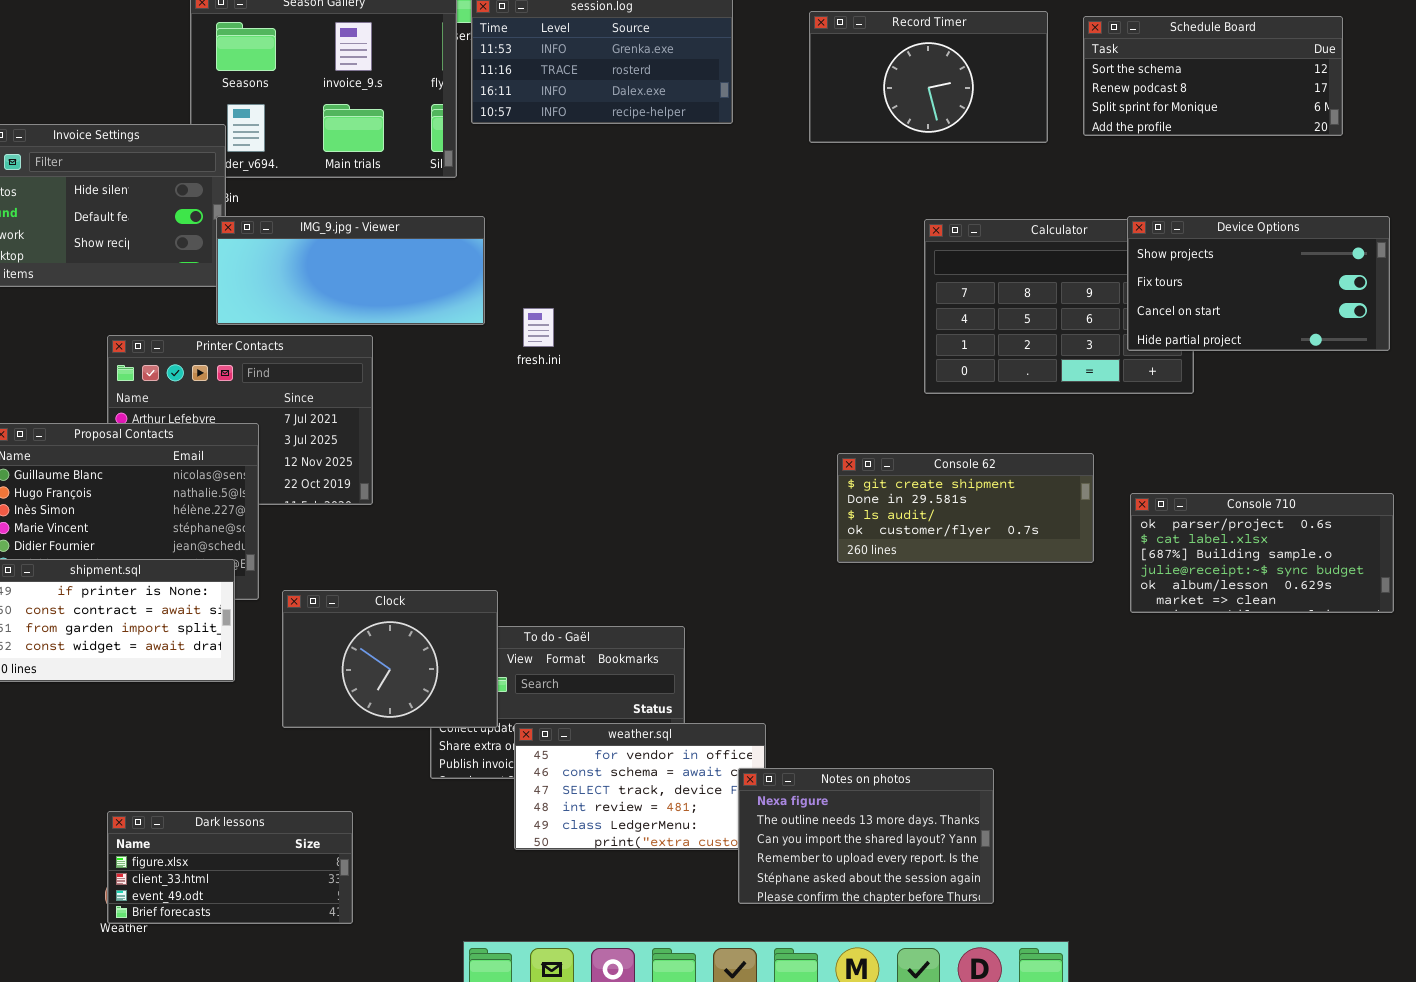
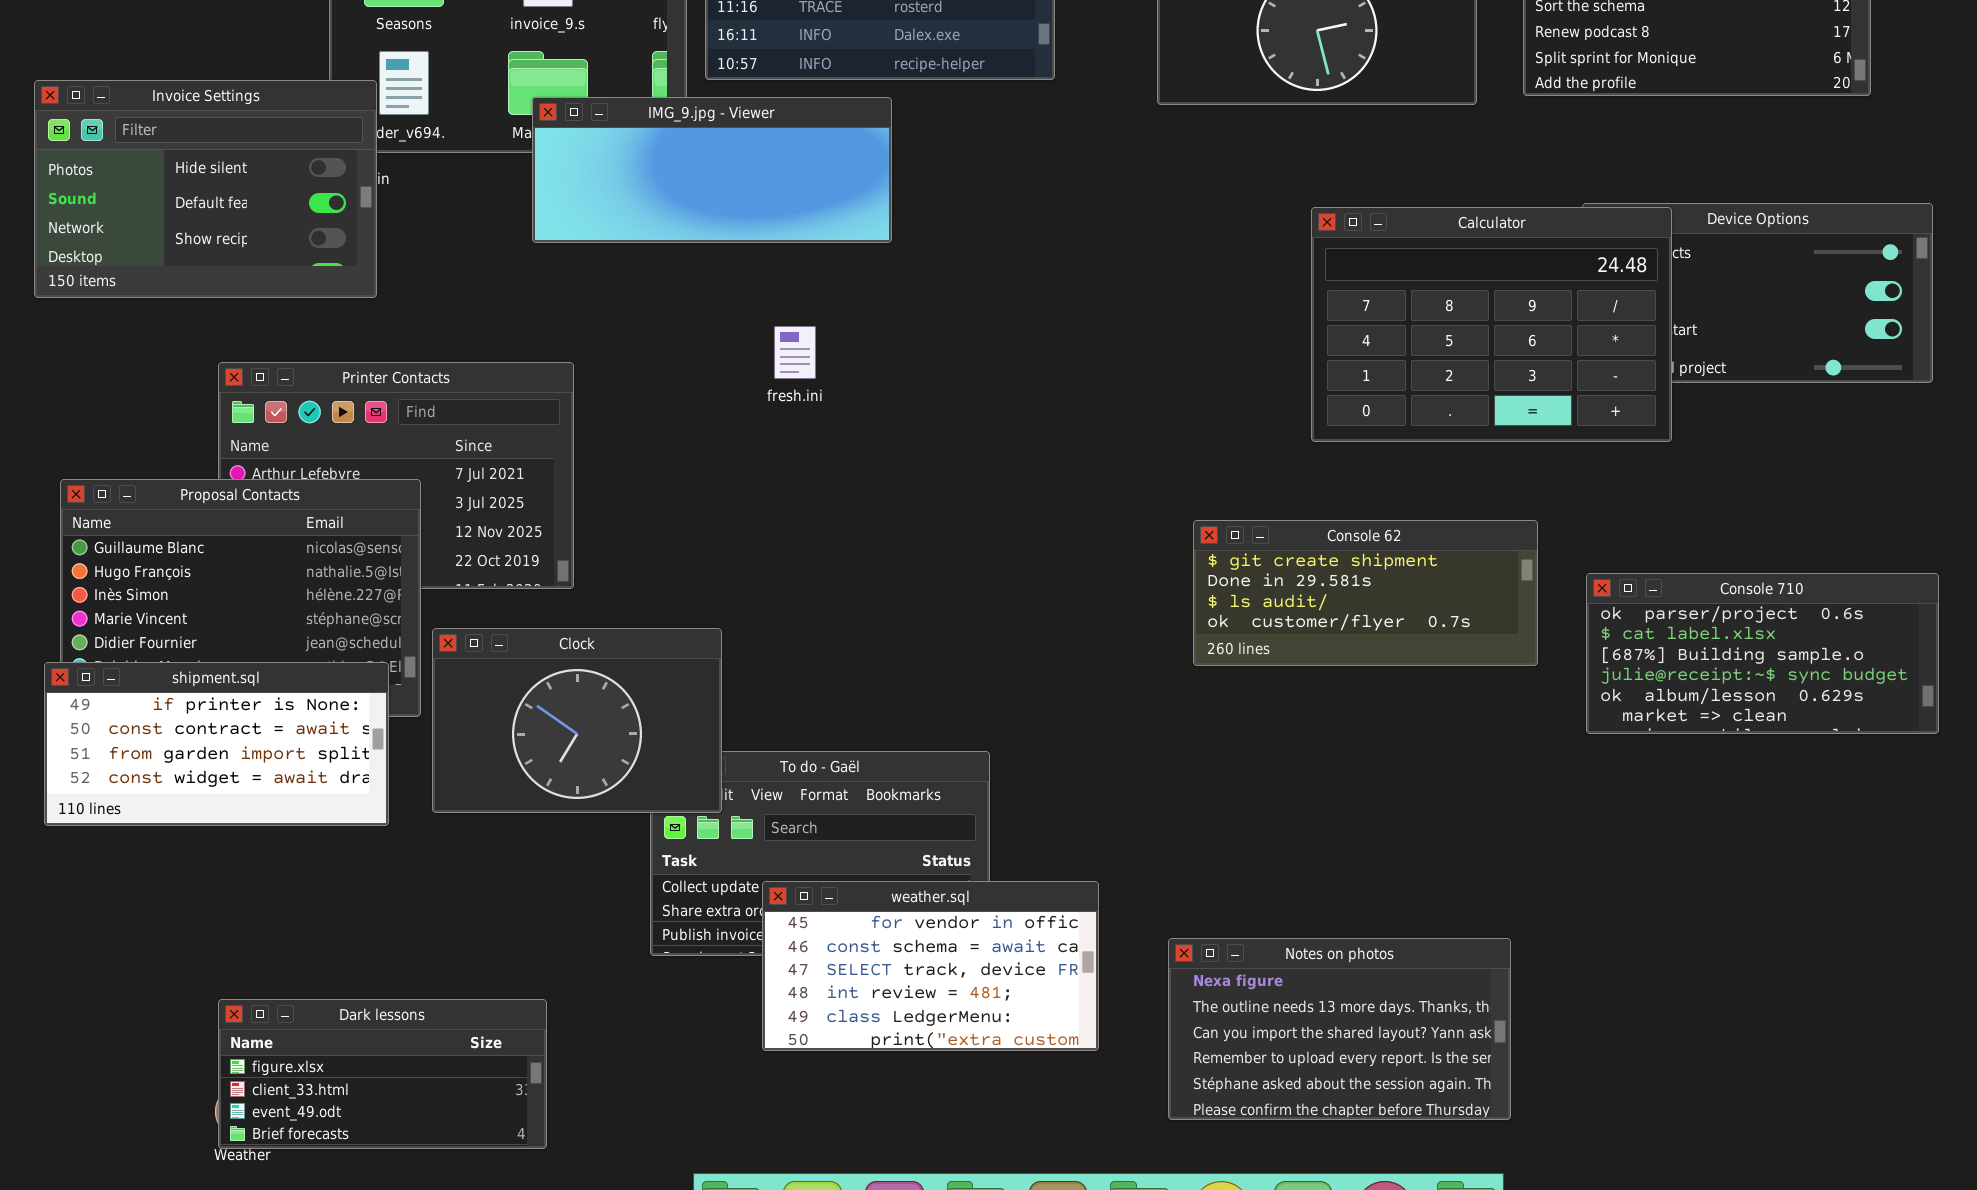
IMG_9.jpg - Viewer: [216,216,485,325] -> [532,97,892,243], moved
Calculator: [924,219,1194,394] -> [1311,207,1672,442], raised
Clock: [282,590,498,728] -> [432,628,722,813], moved
Notes on photos: [738,768,994,904] -> [1168,938,1511,1120], moved

